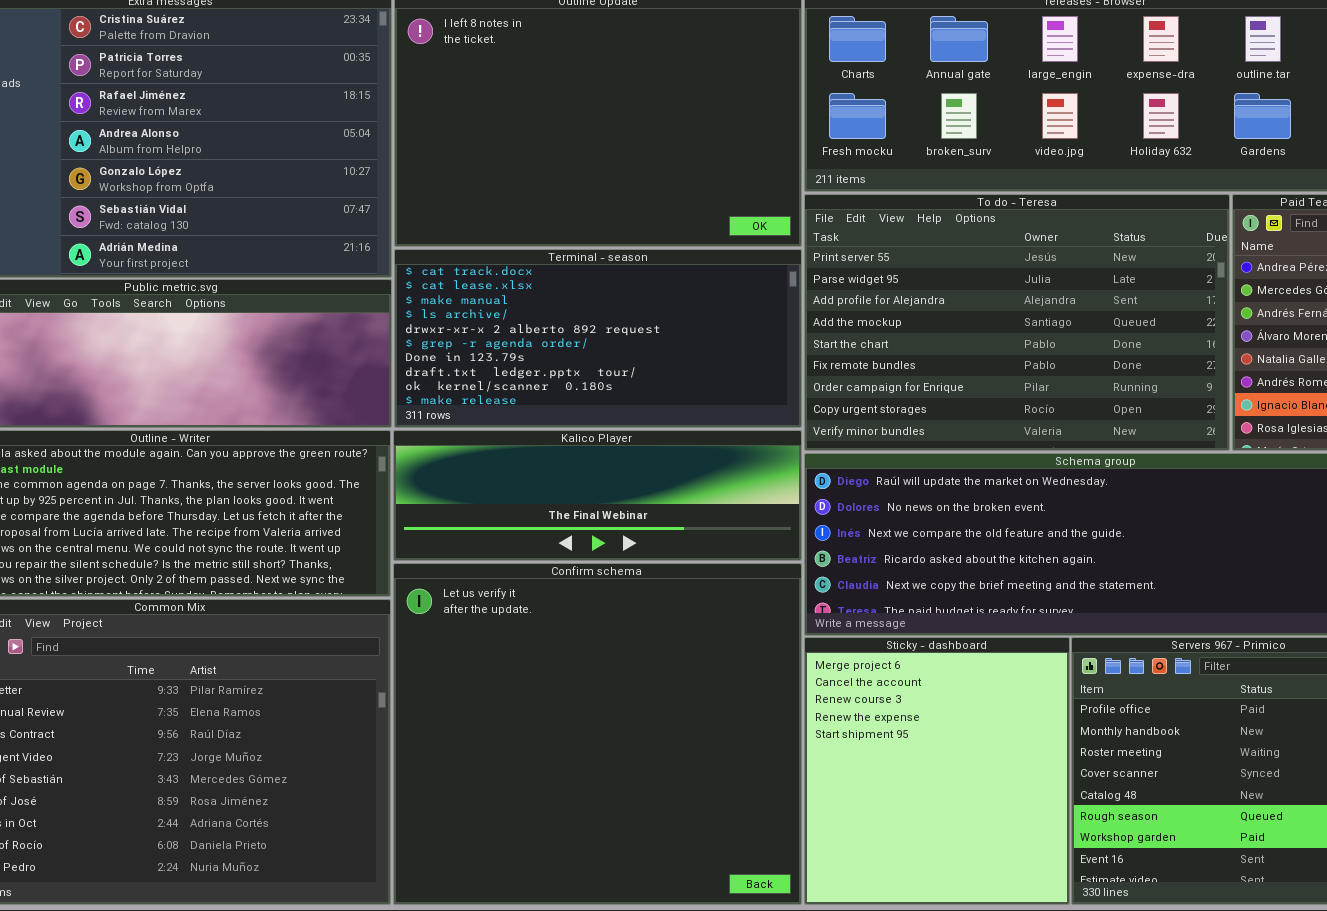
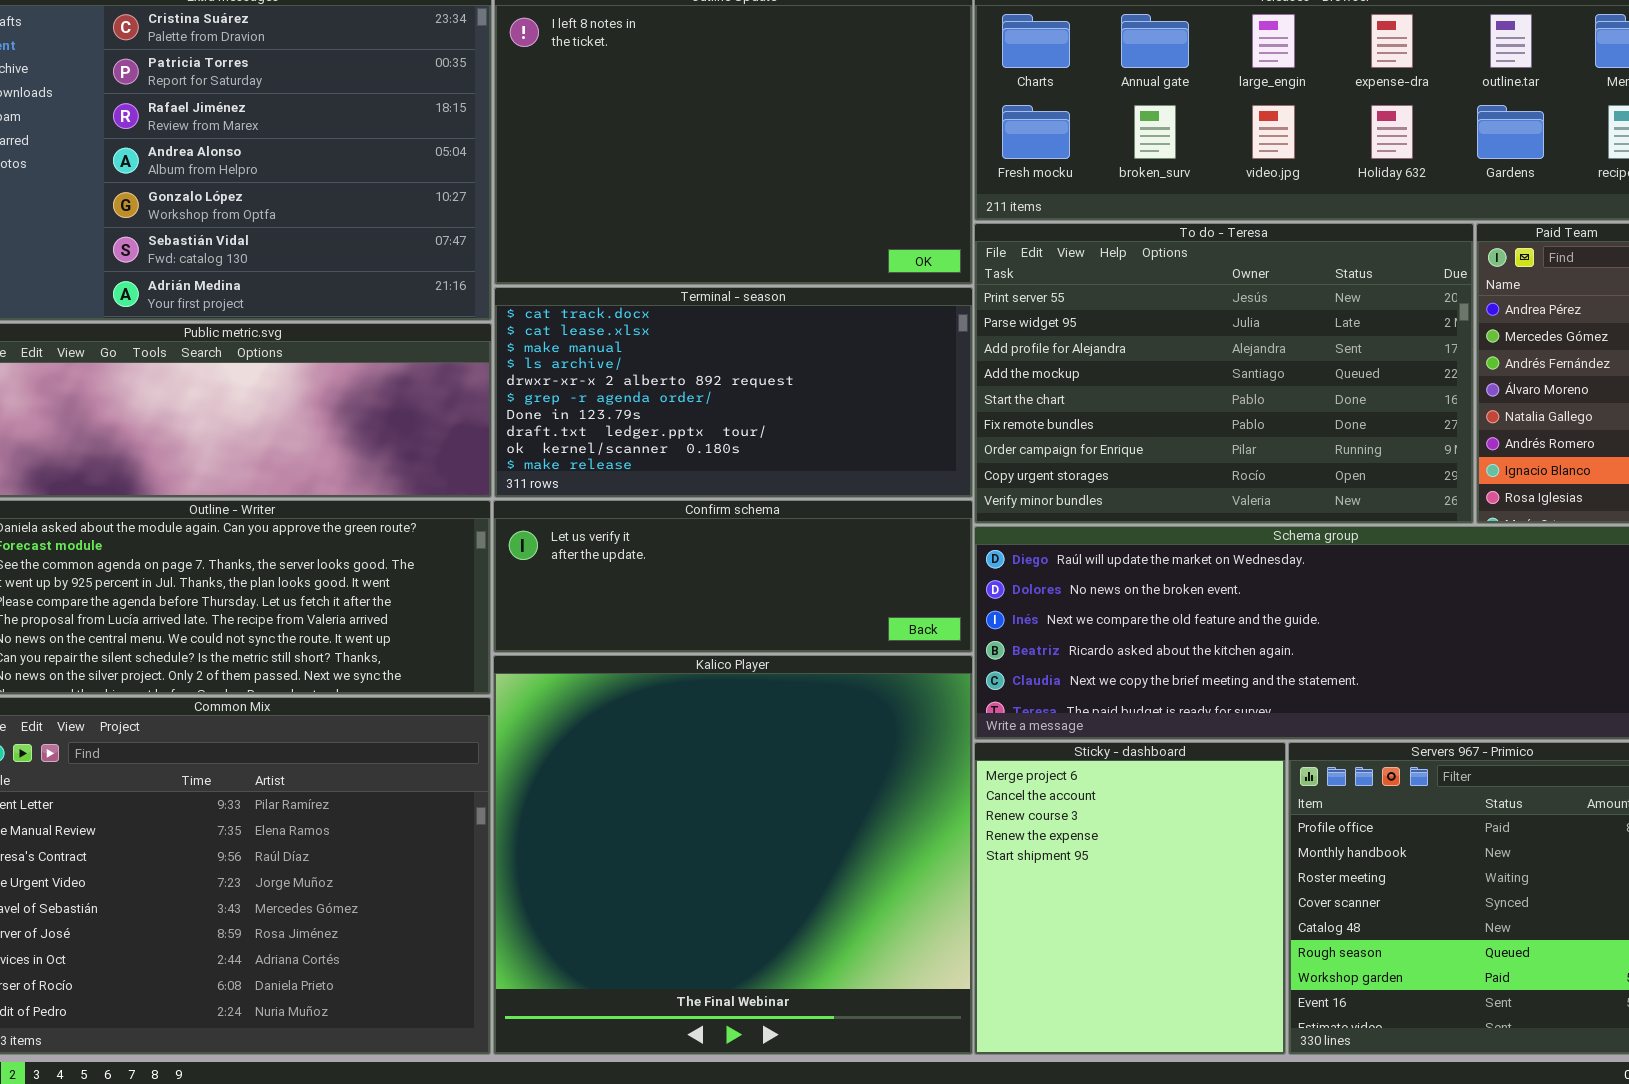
Kalico Player: [393,430,802,561] -> [493,655,973,1055], moved, resized
Confirm schema: [393,563,802,905] -> [493,500,973,653], moved, resized

